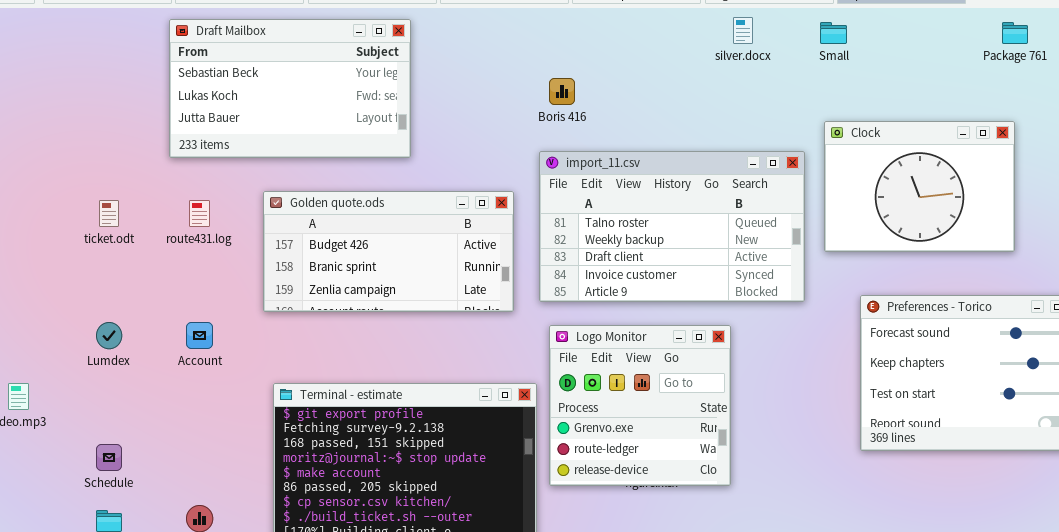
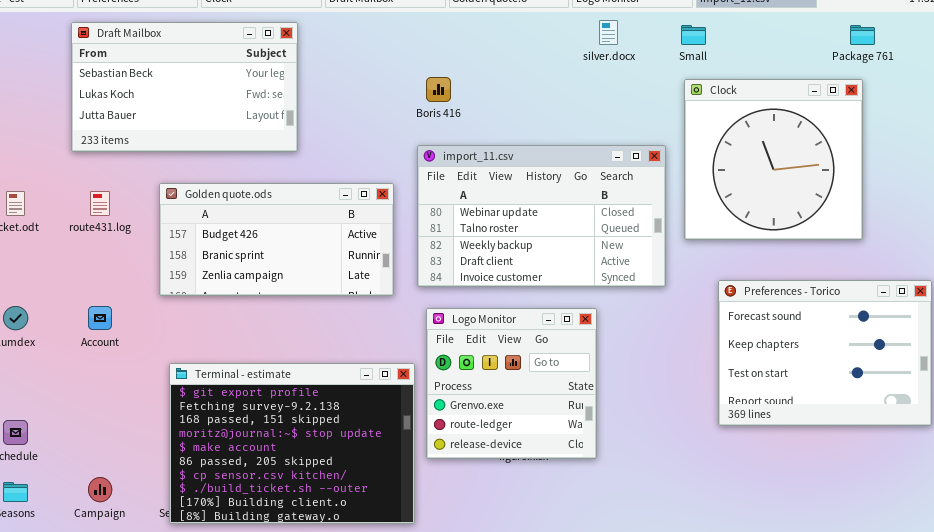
Clock: [824,121,1015,252] -> [684,79,863,240], resized
import_11.csv: [539,151,805,302] -> [417,145,666,287], scrolled up 1 row

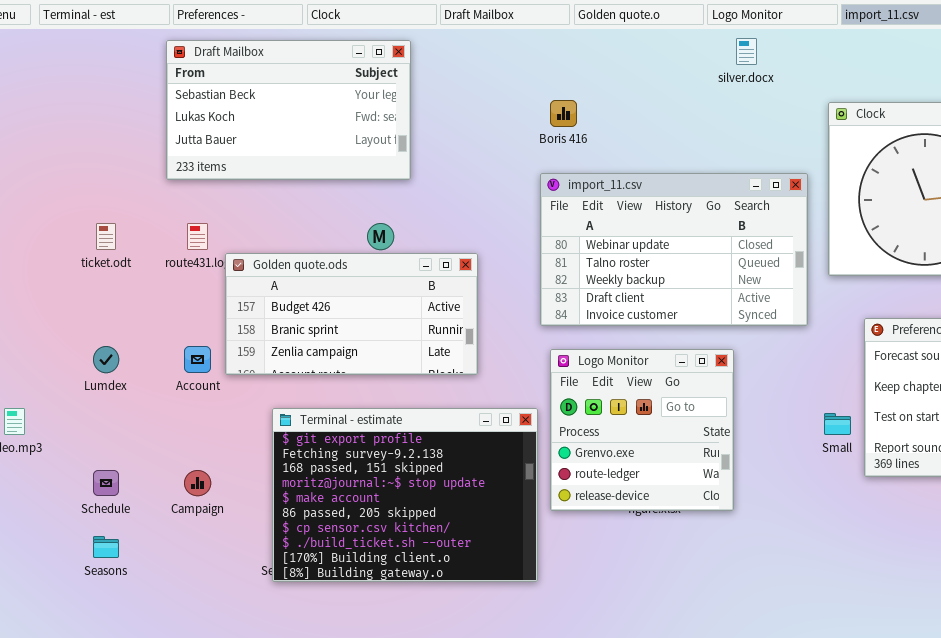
Small: [681,25,706,45] -> [824,413,851,435], moved
Golden quote.ods: [159,183,394,296] -> [225,253,478,375], moved
Campaign: [88,477,112,502] -> [184,470,211,496], moved

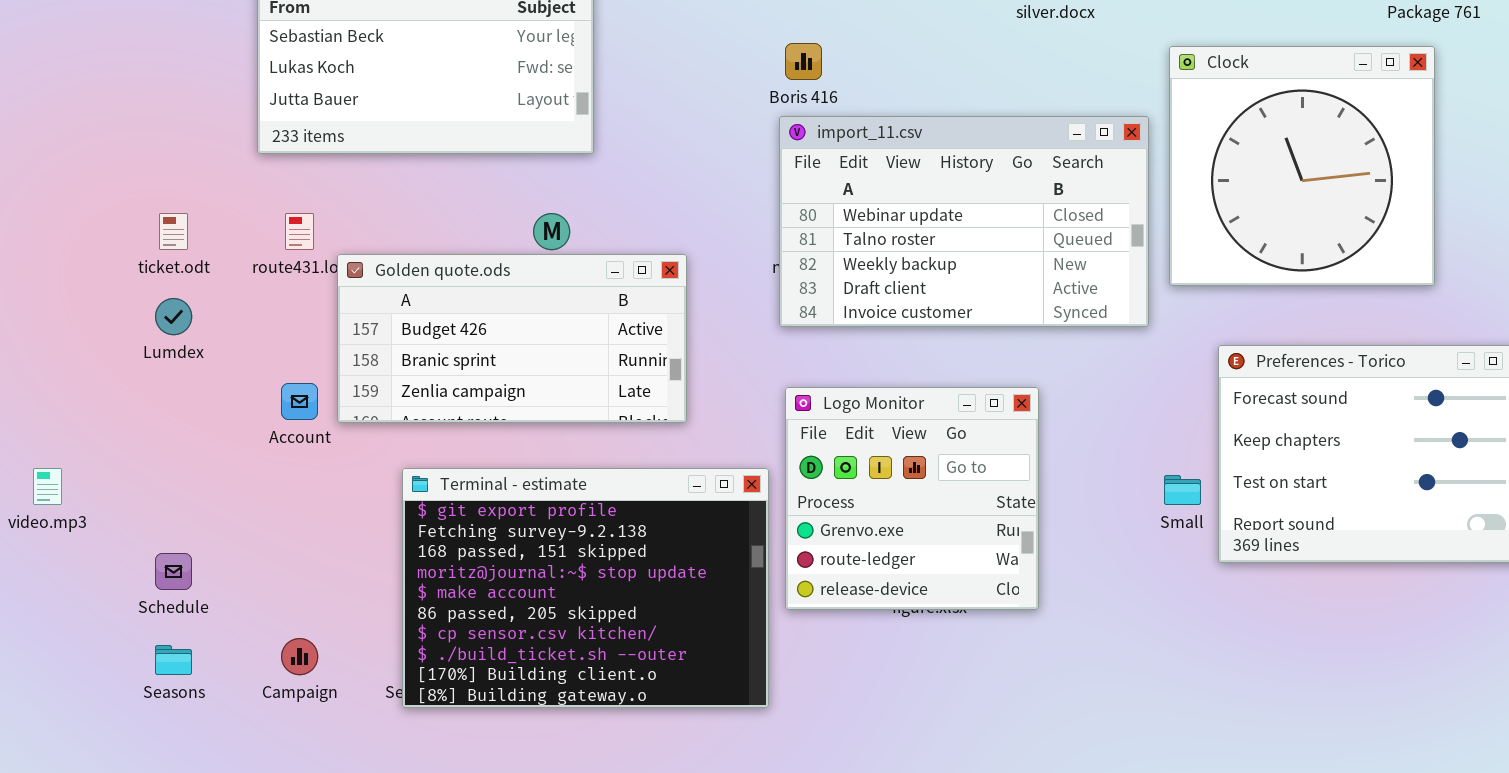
import_11.csv: [540,173,808,326] -> [779,116,1149,327], moved
Lumdex: [93,346,119,373] -> [155,298,192,335], moved
Campaign: [184,470,211,496] -> [281,638,318,675], moved

